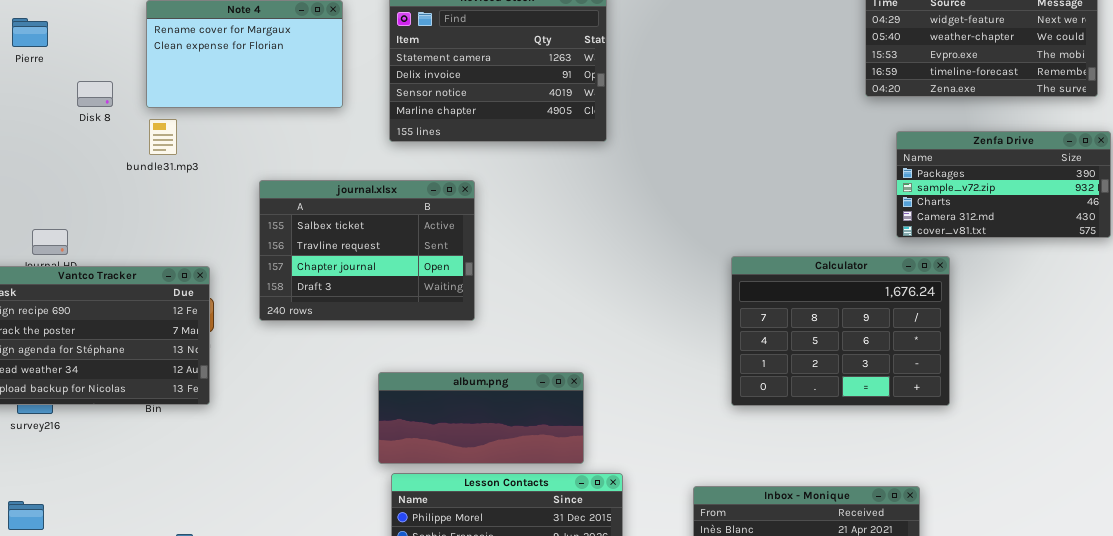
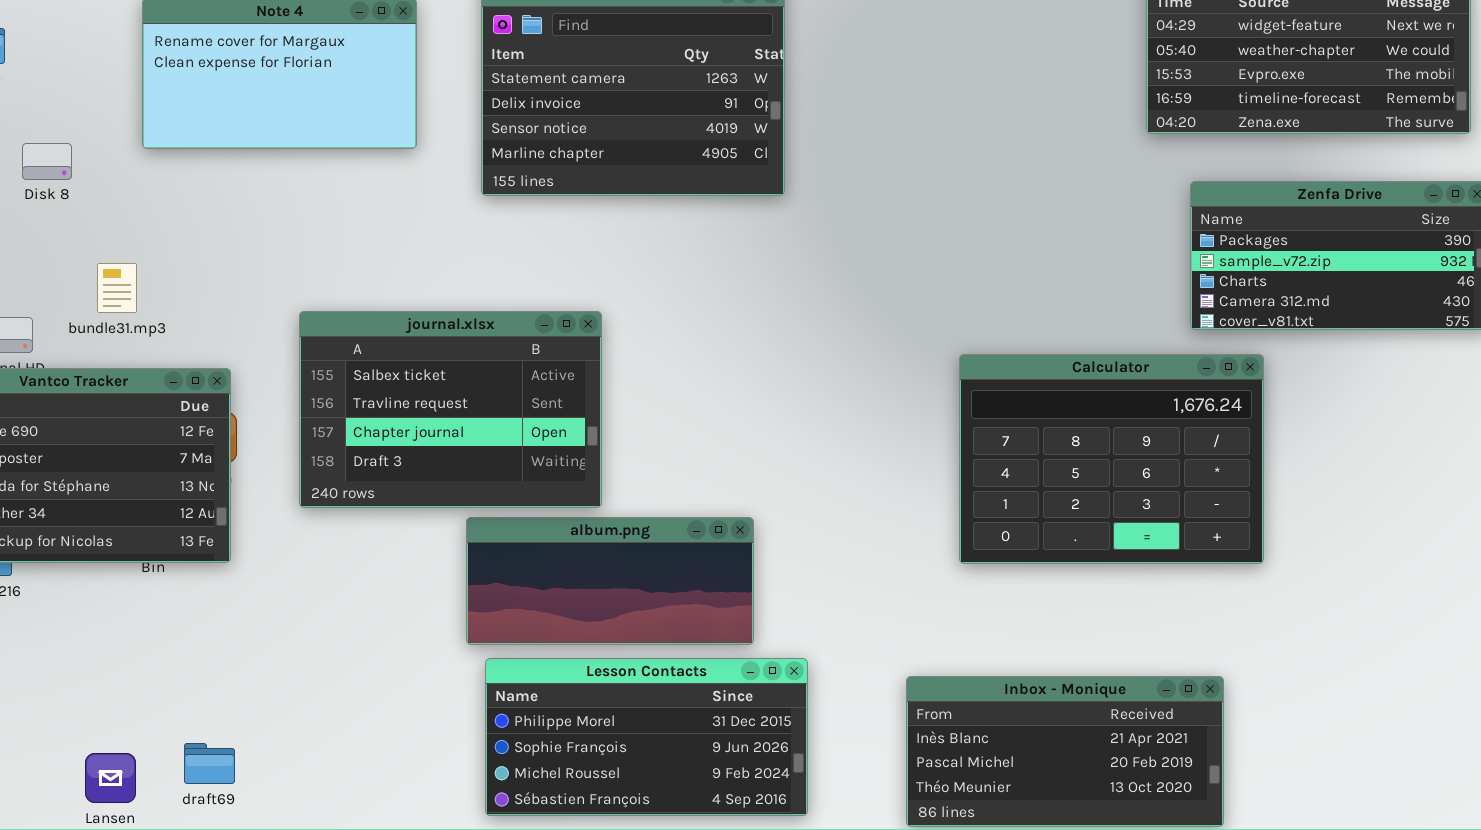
Disk 8: [77,81,113,107] -> [22,143,72,180], moved
bundle31.mp3: [149,119,177,155] -> [97,263,137,313], moved
journal.xlsx: [259,180,475,321] -> [299,311,602,508], moved

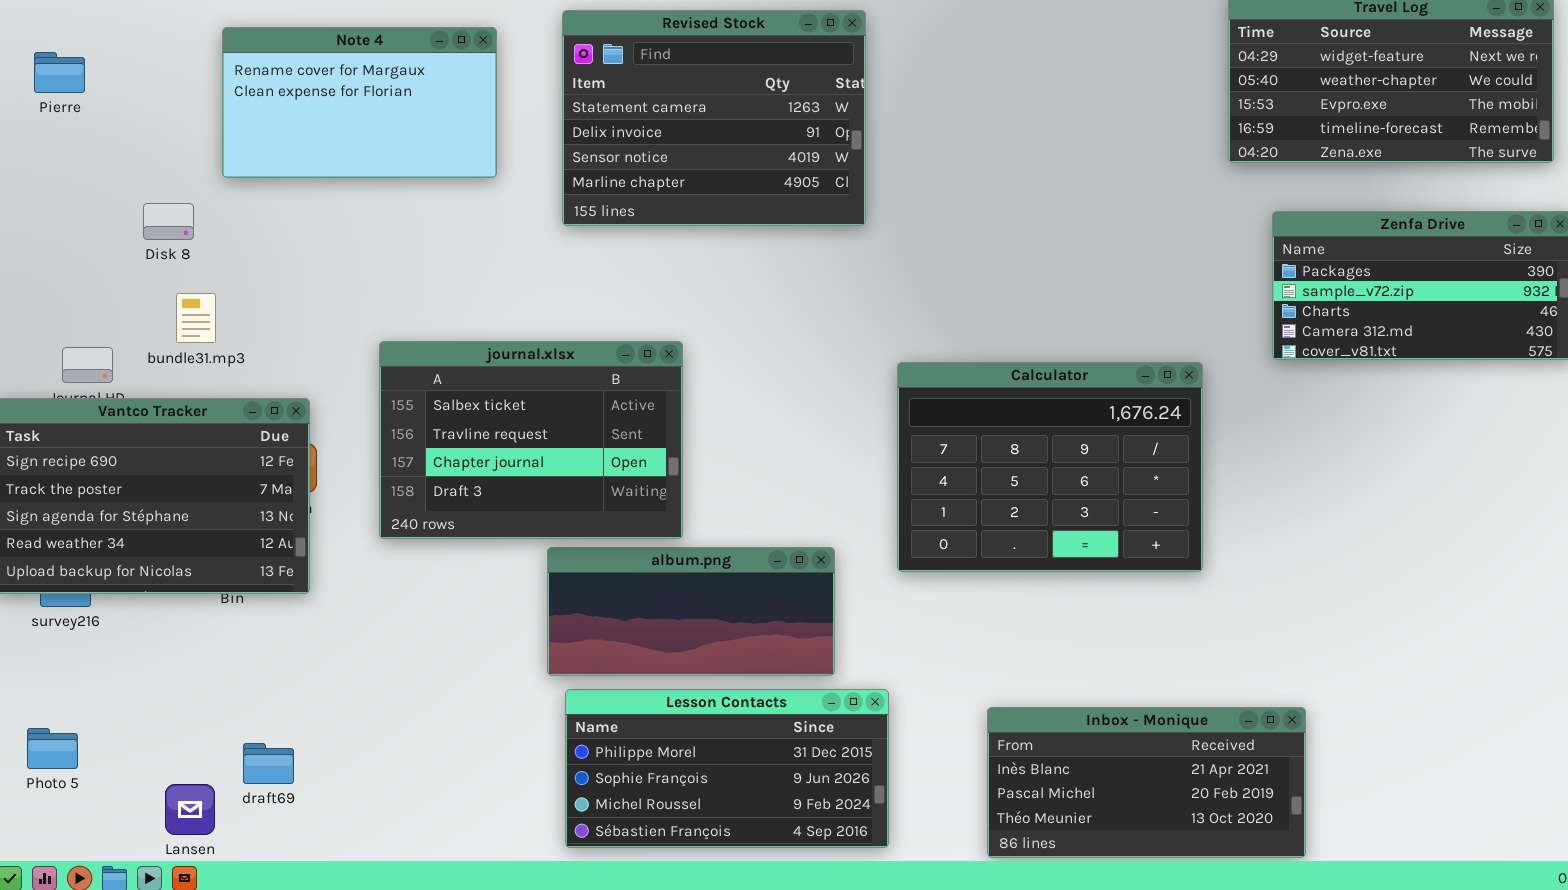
Disk 8: [22,143,72,180] -> [143,203,194,240], moved
Calculator: [959,354,1264,564] -> [897,362,1203,572], moved
draft69: [184,743,235,784] -> [243,743,294,784], moved

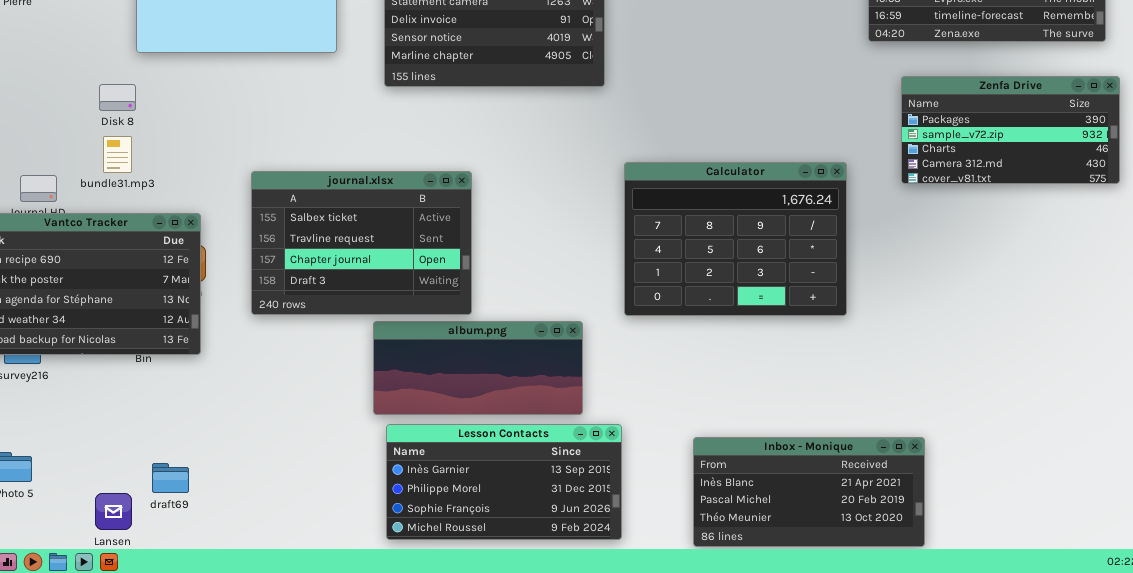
Disk 8: [143,203,194,240] -> [99,84,136,111], moved
Calculator: [897,362,1203,572] -> [624,162,847,316], moved
Lesson Contacts: [565,689,889,848] -> [386,424,622,540], scrolled up 1 row

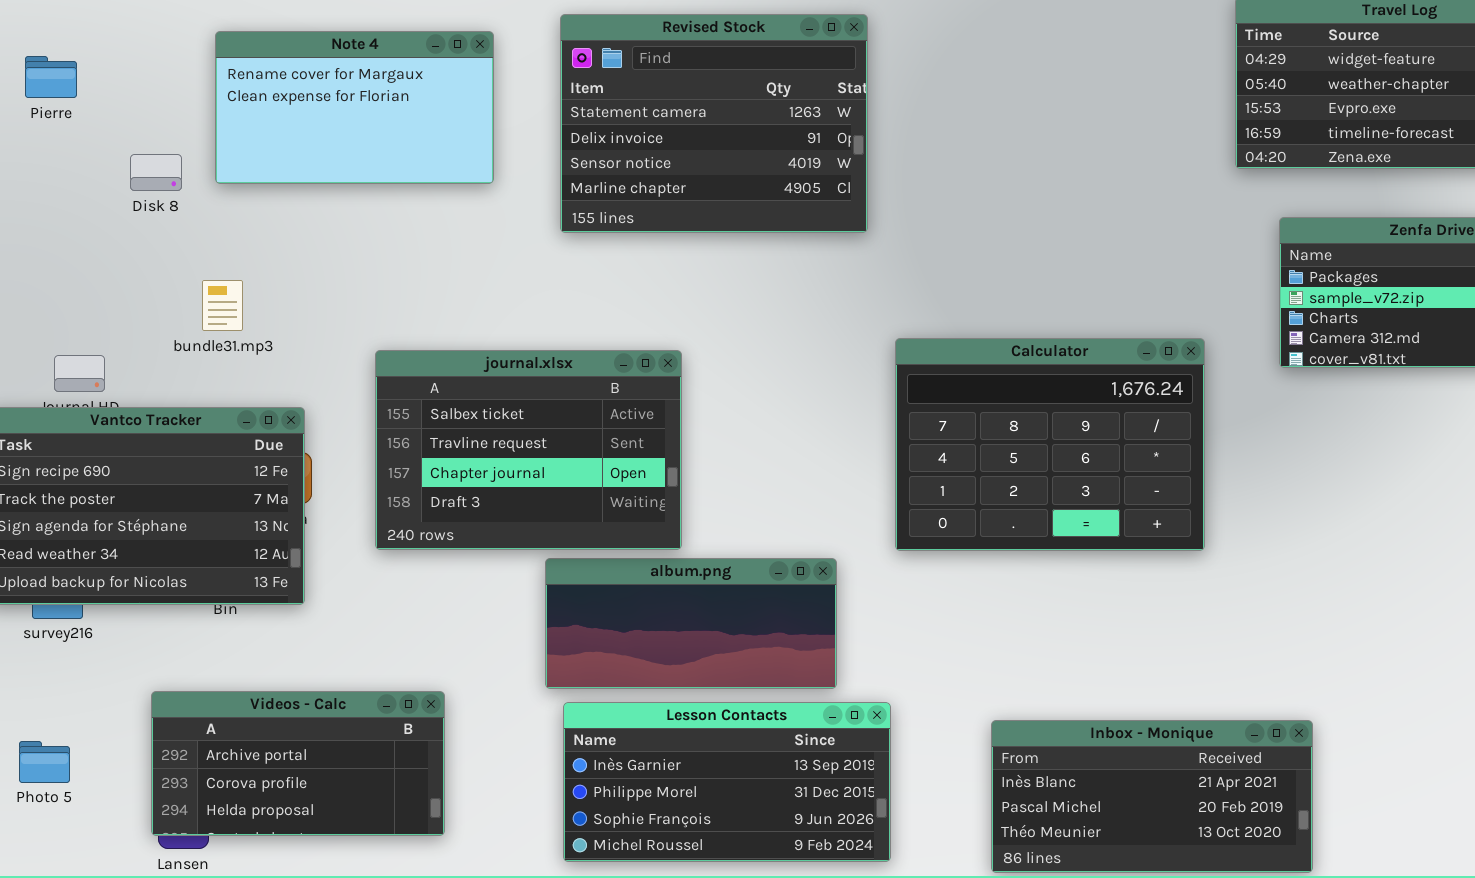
Disk 8: [99,84,136,111] -> [130,154,182,191], moved
bundle31.mp3: [103,136,132,173] -> [202,280,243,331], moved
Videos - Calc: none -> [151,691,445,836], opened

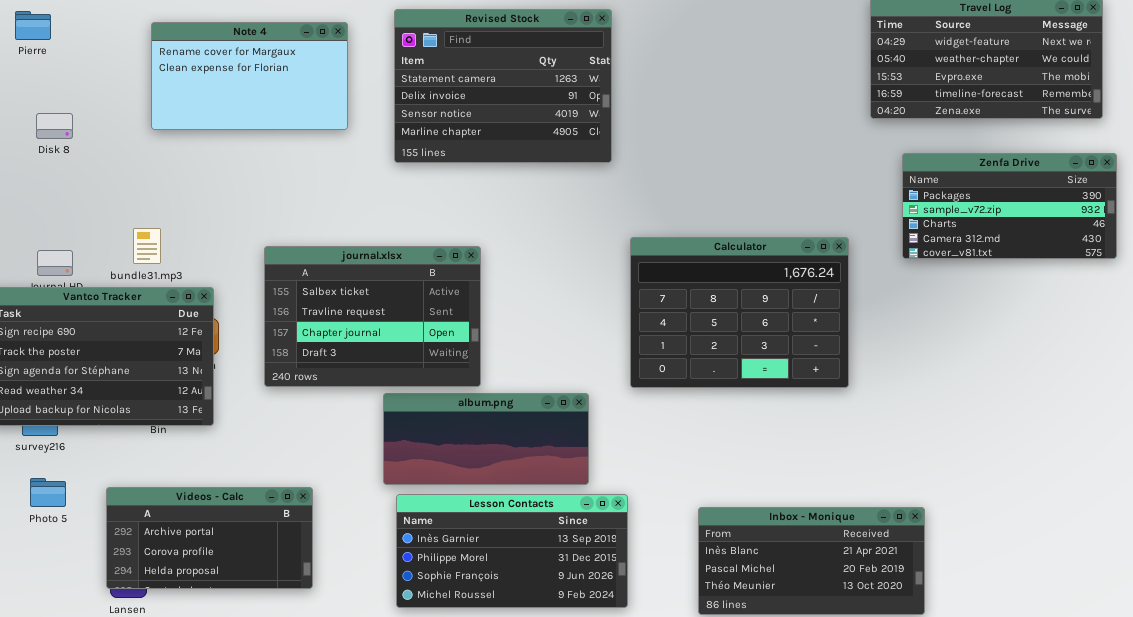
Pierre: [25,56,77,98] -> [15,11,51,40], moved
Disk 8: [130,154,182,191] -> [36,113,73,139], moved
bundle31.mp3: [202,280,243,331] -> [133,228,161,264], moved
Photo 5: [19,741,70,783] -> [30,478,66,507], moved

